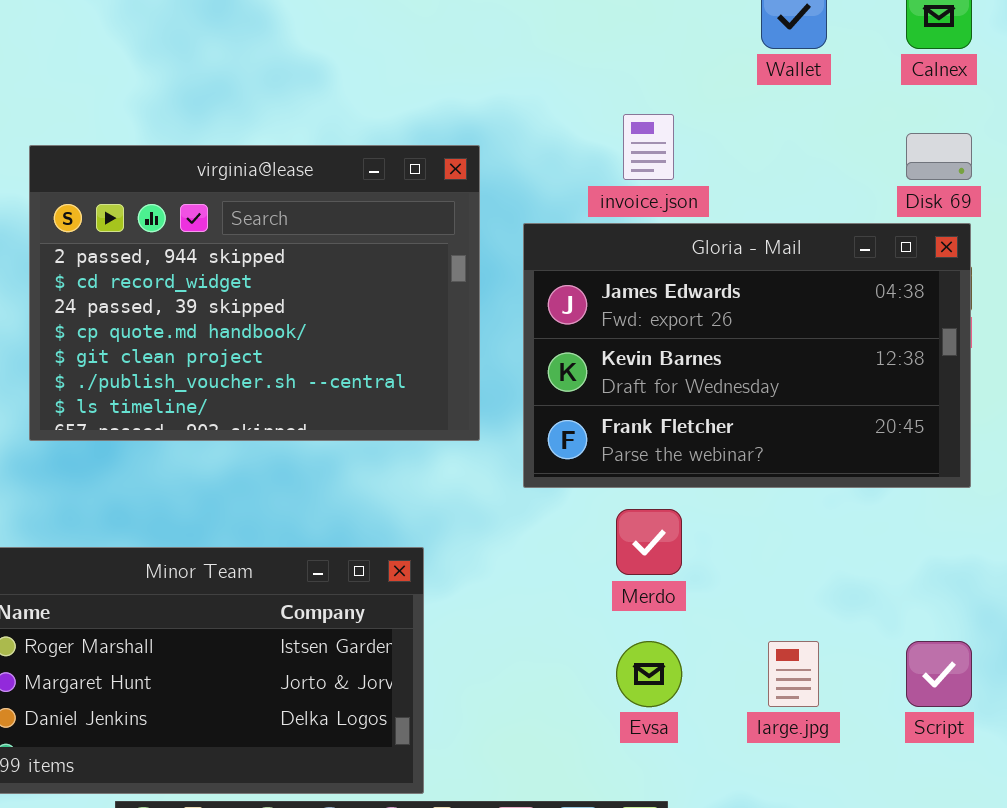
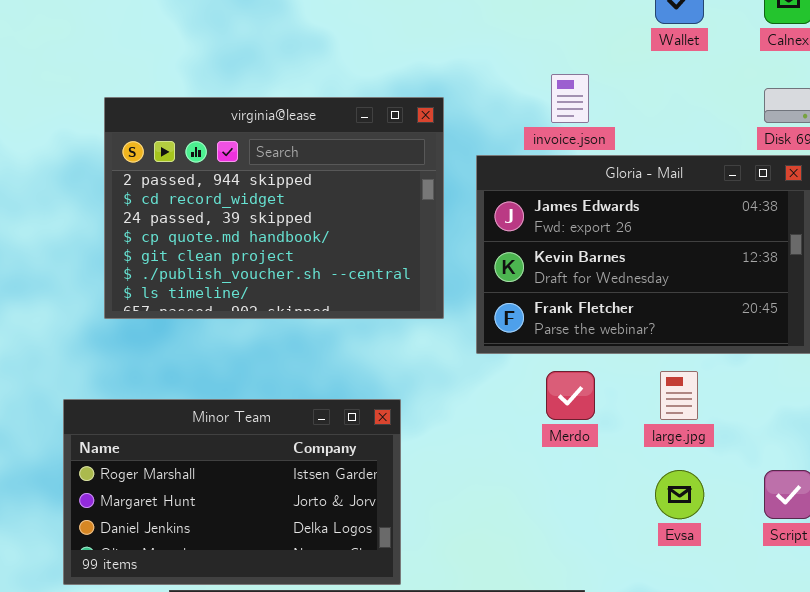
Evsa: [616,641,682,707] -> [655,470,704,519], moved
large.jpg: [768,641,819,707] -> [660,371,698,420], moved

